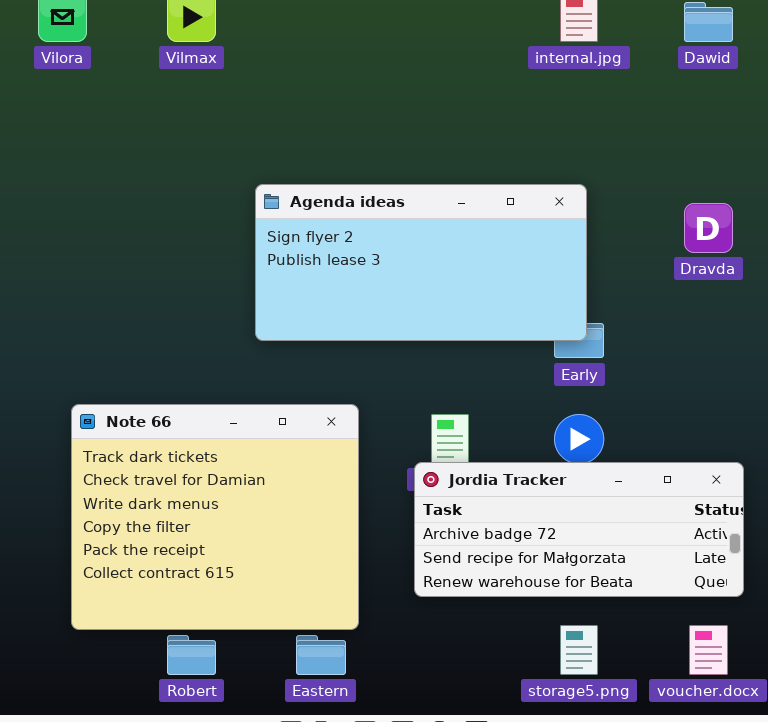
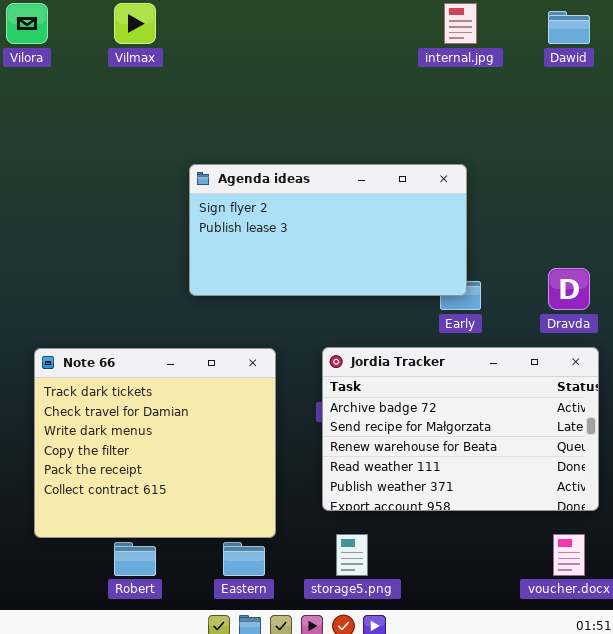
Dravda: [684,203,733,253] -> [548,268,590,310], moved
Jordia Tracker: [414,462,744,597] -> [322,347,599,511], resized
storage5.png: [560,625,598,675] -> [336,534,368,576], moved

